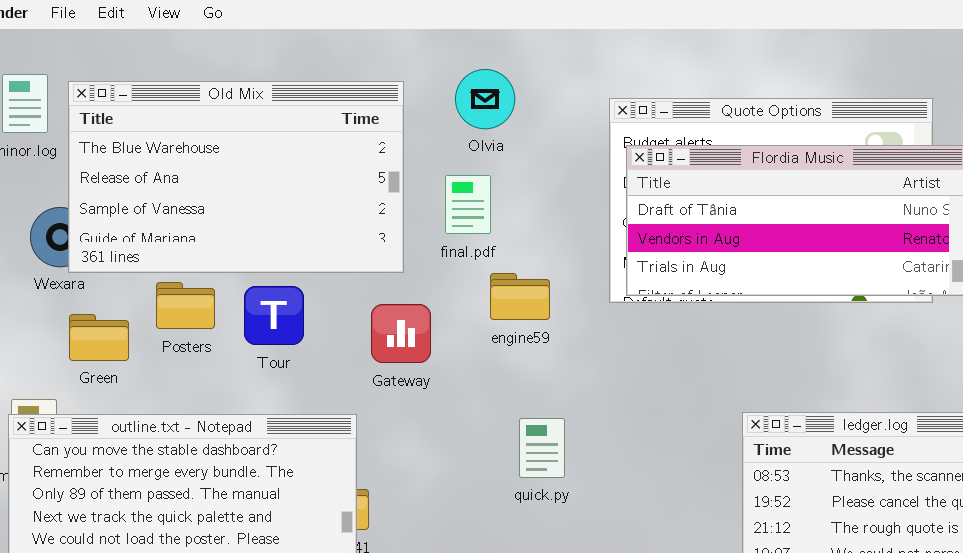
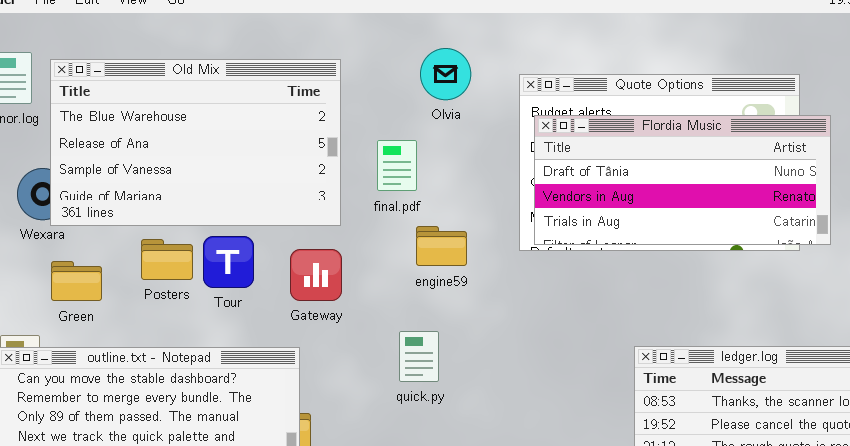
Olvia: [455,69,515,129] -> [420,48,471,100], moved
Posters: [156,282,215,329] -> [141,239,193,280], moved
Gateway: [371,304,431,363] -> [290,249,342,301], moved
quick.py: [519,418,565,478] -> [399,331,439,382], moved

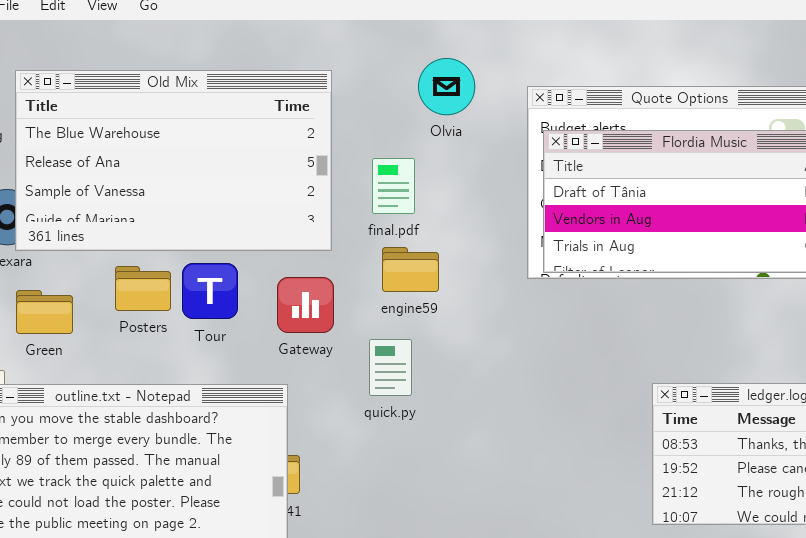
engine59: [416,226,467,266] -> [382,247,439,292], moved
quick.py: [399,331,439,382] -> [369,339,412,396], moved

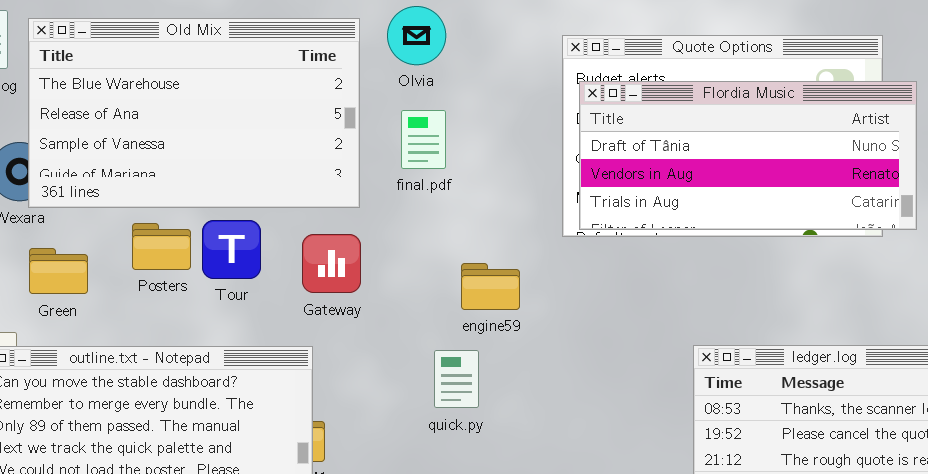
Olvia: [418,58,475,115] -> [387,6,446,65], moved
engine59: [382,247,439,292] -> [461,263,520,310], moved
quick.py: [369,339,412,396] -> [434,350,479,408], moved

